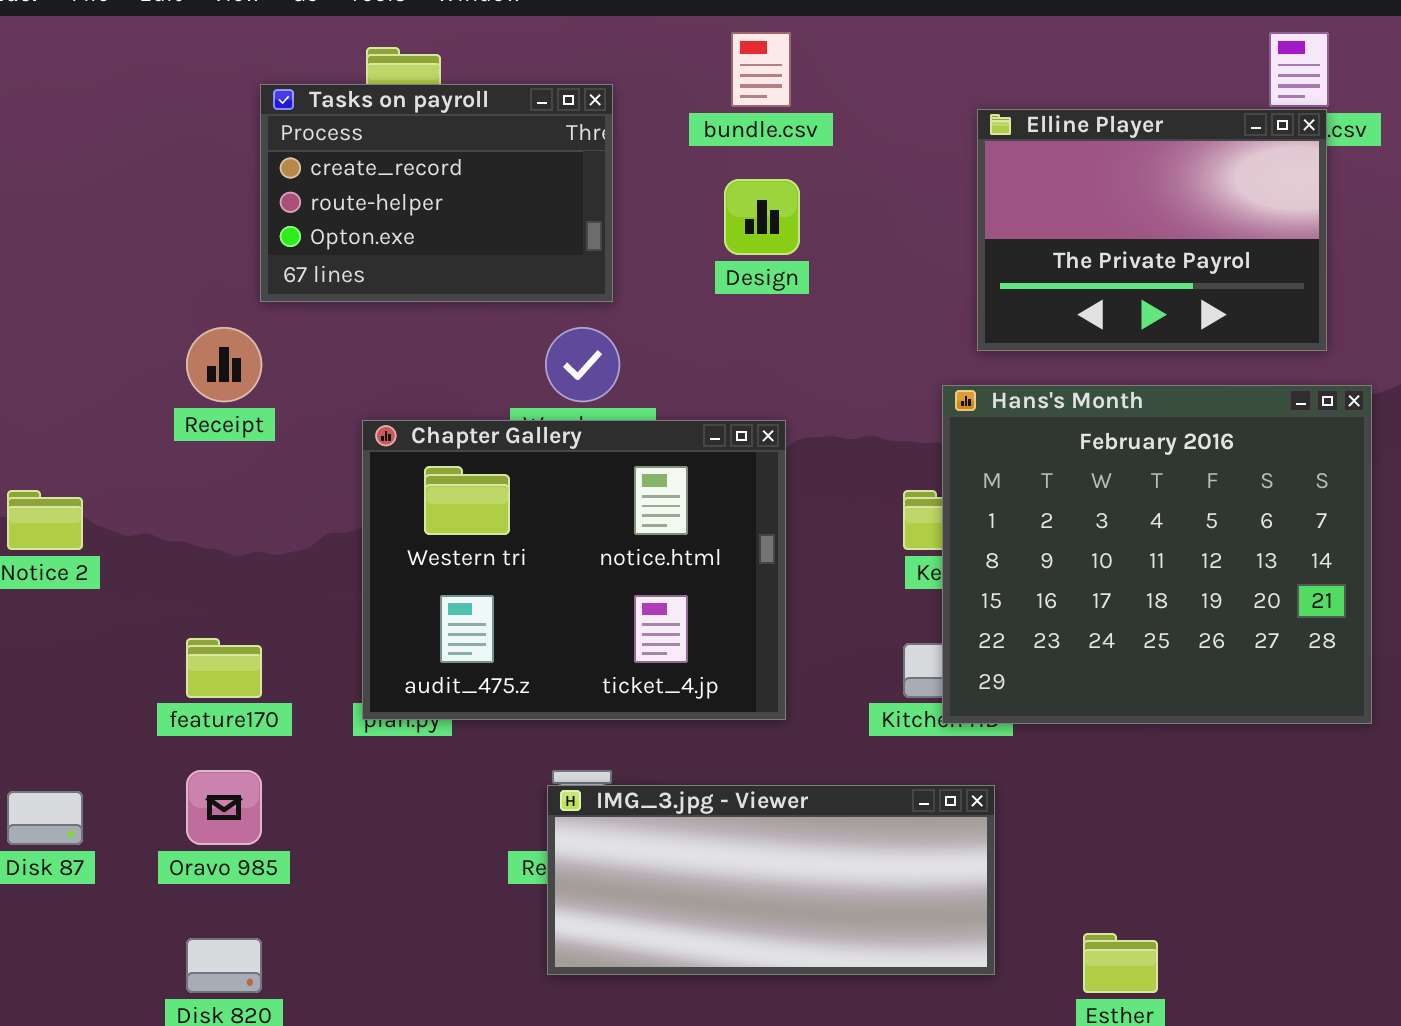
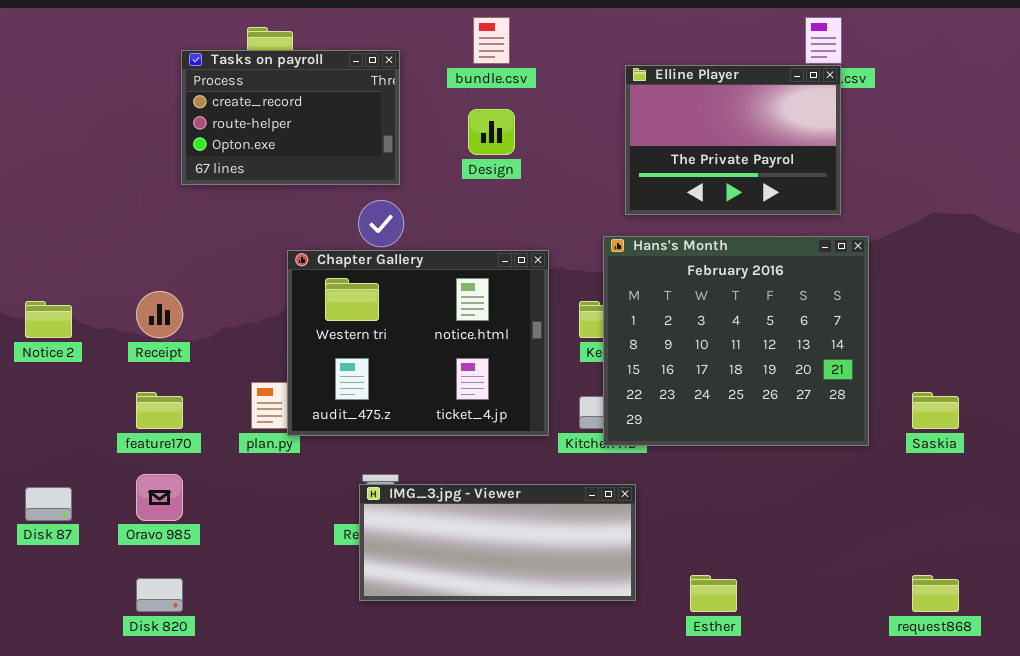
Receipt: [186,327,262,402] -> [136,291,183,338], moved
Chapter Gallery: [362,420,786,720] -> [287,250,549,436], moved

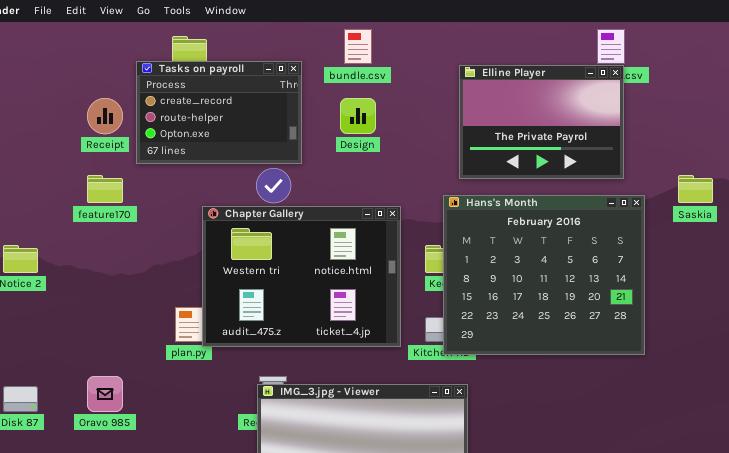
Tasks on payroll: [181,50,400,185] -> [136,61,302,164], moved
Receipt: [136,291,183,338] -> [87,98,123,134], moved
feature170: [136,392,183,429] -> [87,175,123,203], moved
Saskia: [912,392,959,429] -> [678,175,713,203], moved

